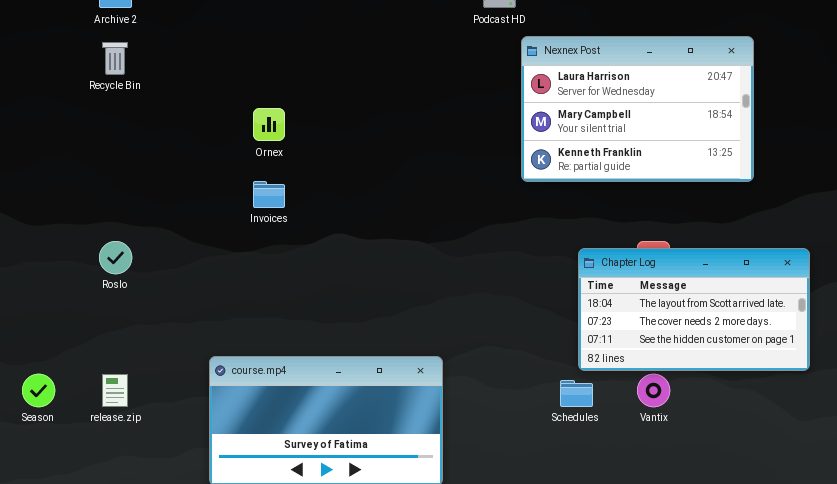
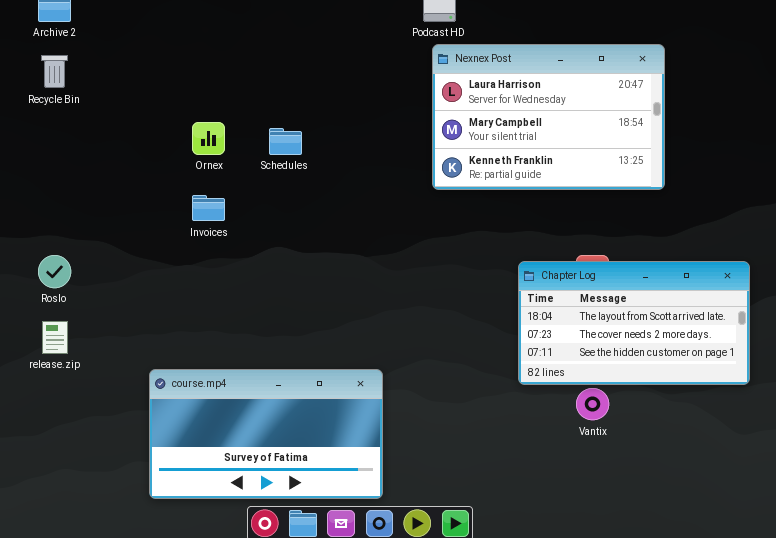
Nexnex Post: [521,36,754,182] -> [432,44,665,190], moved
release.zip: [102,374,128,407] -> [42,321,68,354], moved
Schedules: [560,380,593,407] -> [269,128,302,155], moved

